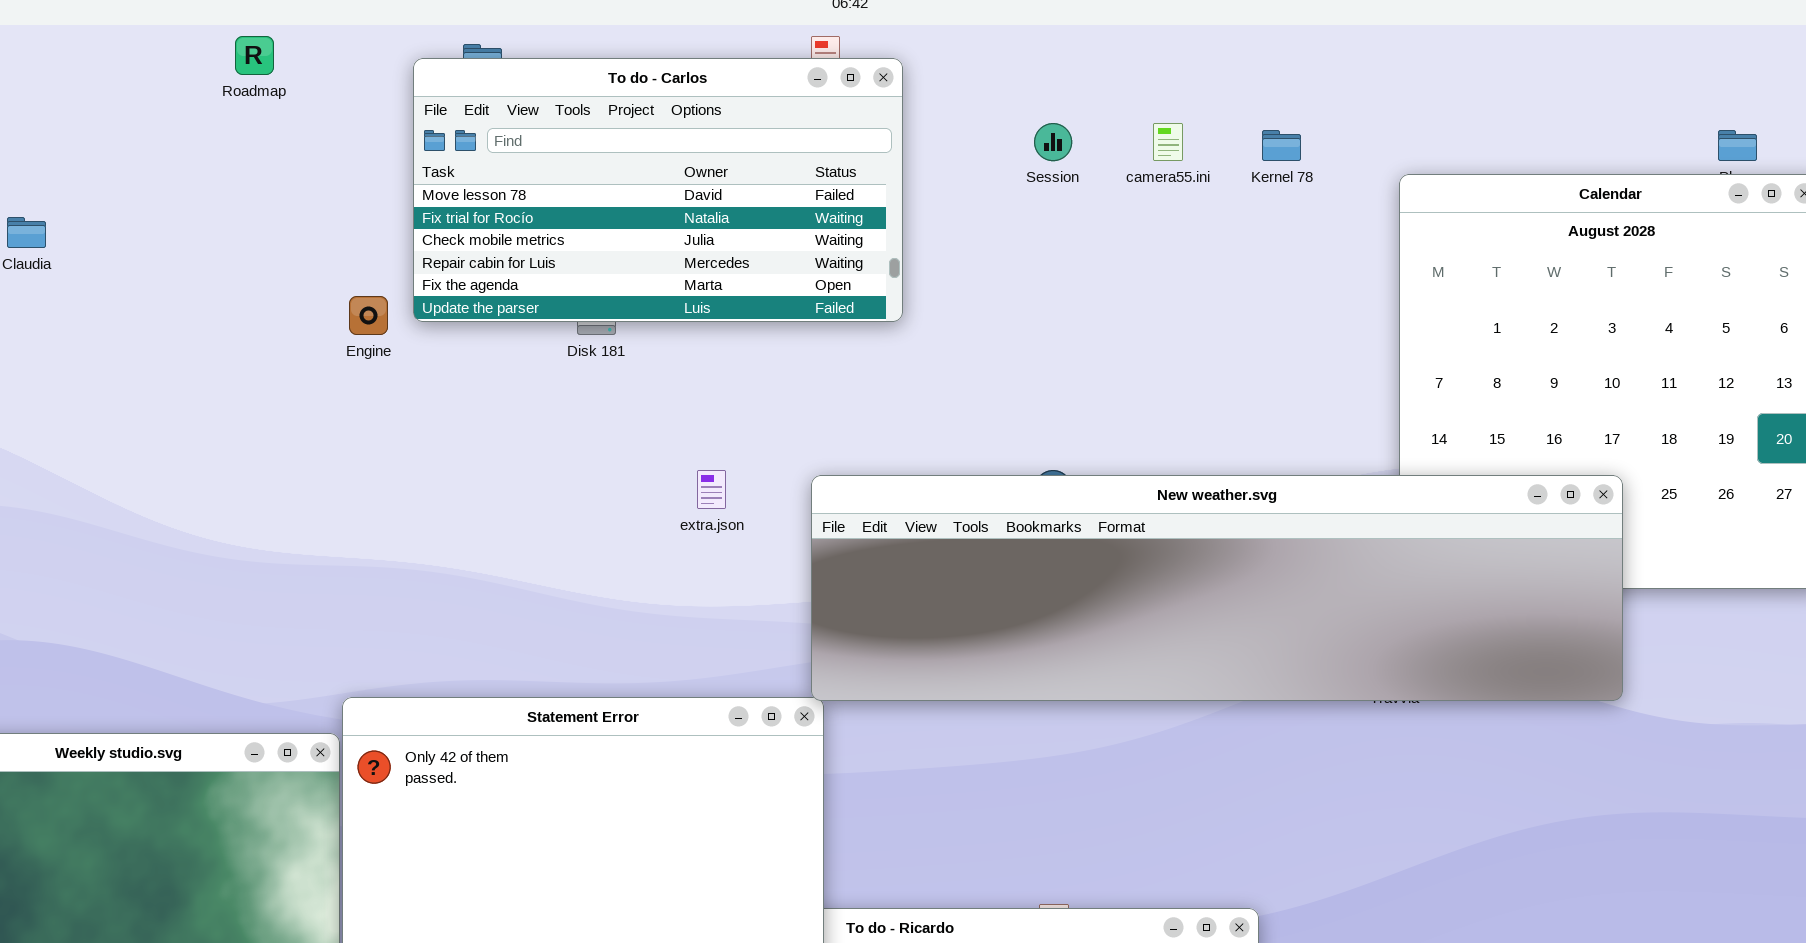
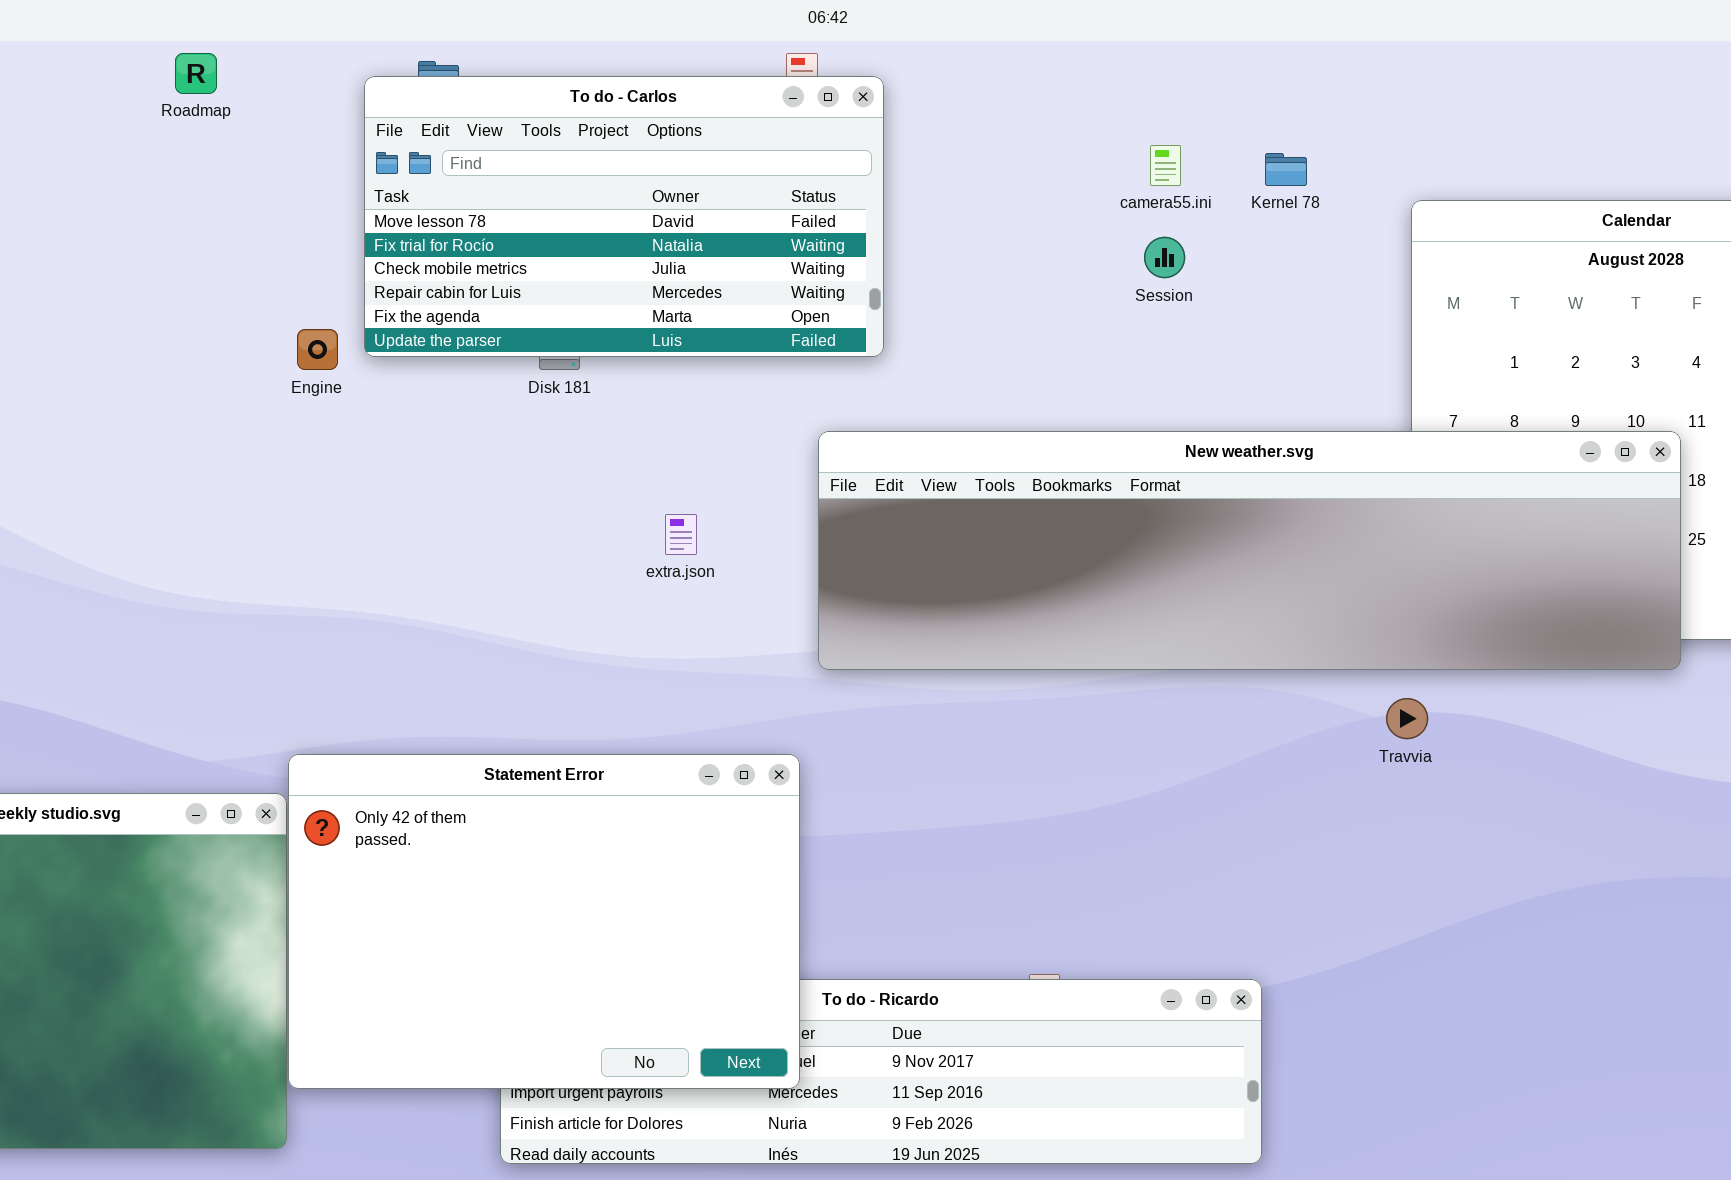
Session: [1034,123,1072,161] -> [1144,237,1185,278], moved
New weather.svg: [811,475,1623,701] -> [818,431,1681,670], moved

